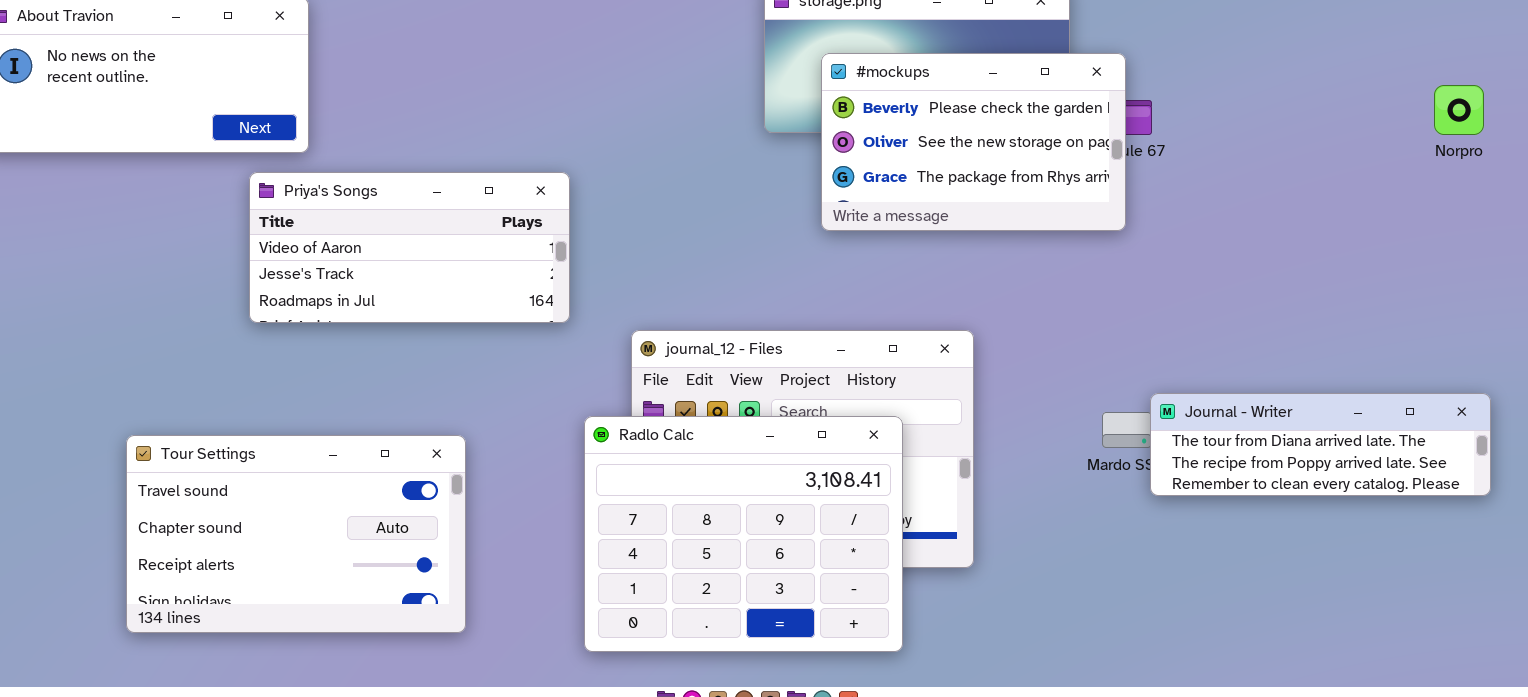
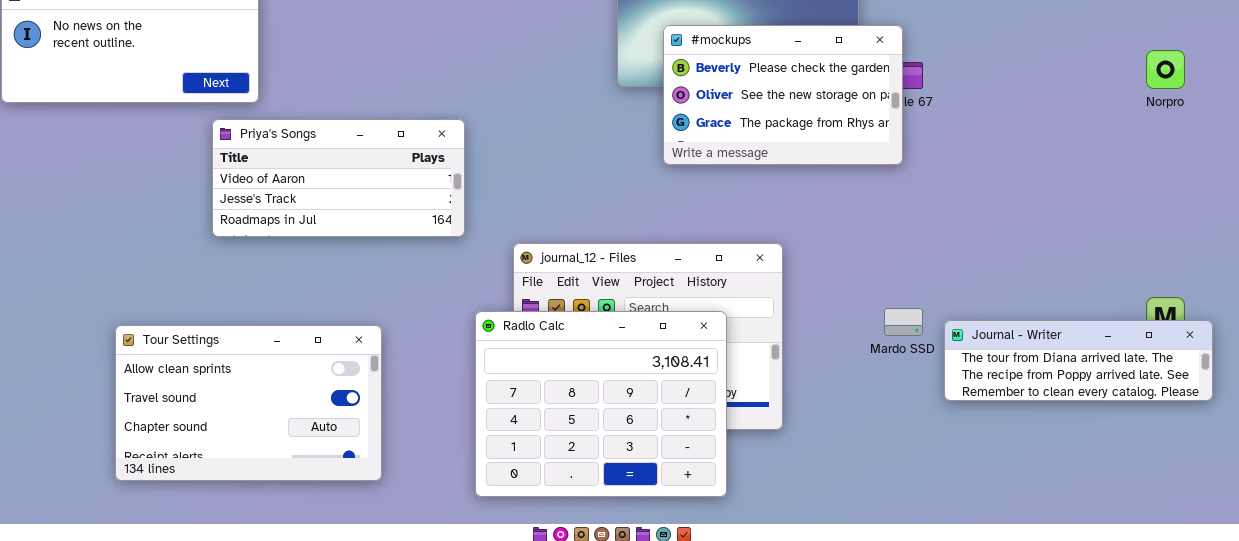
Journal - Writer: [1150,393,1491,496] -> [944,320,1213,401], moved
Tour Settings: [126,435,466,633] -> [115,325,382,481], scrolled up 1 row

